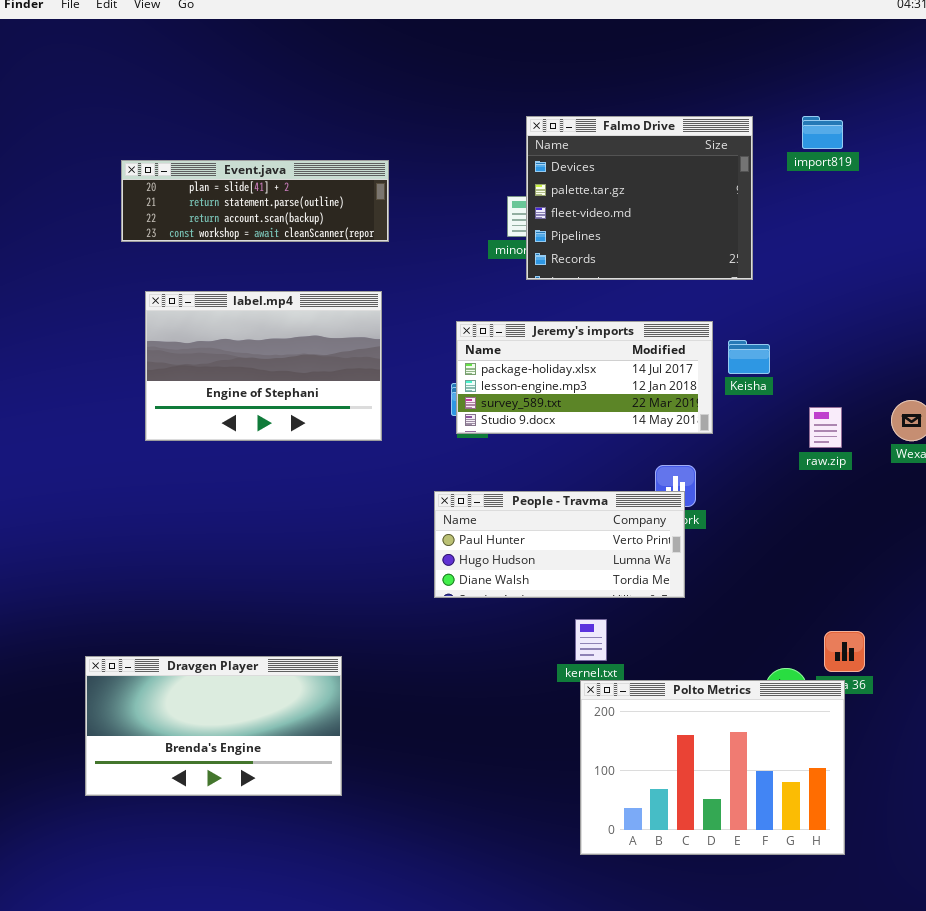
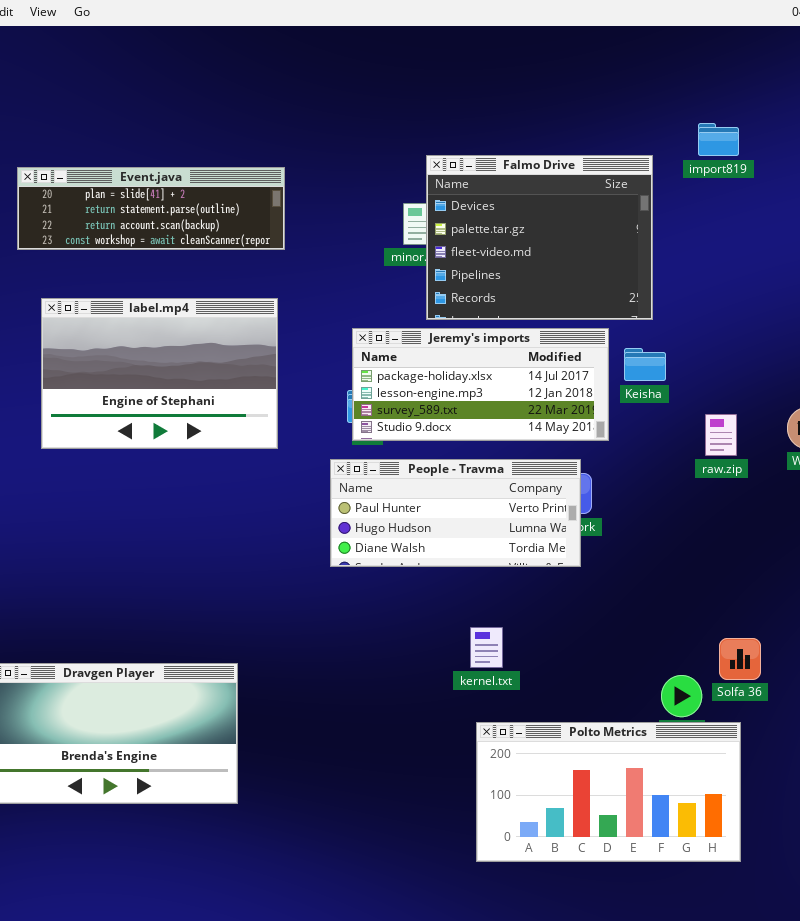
Falmo Drive: [526,116,753,280] -> [426,155,653,320], moved
People - Travma: [434,491,685,598] -> [330,459,581,567], moved
Polto Metrics: [580,680,845,855] -> [476,722,741,862], resized

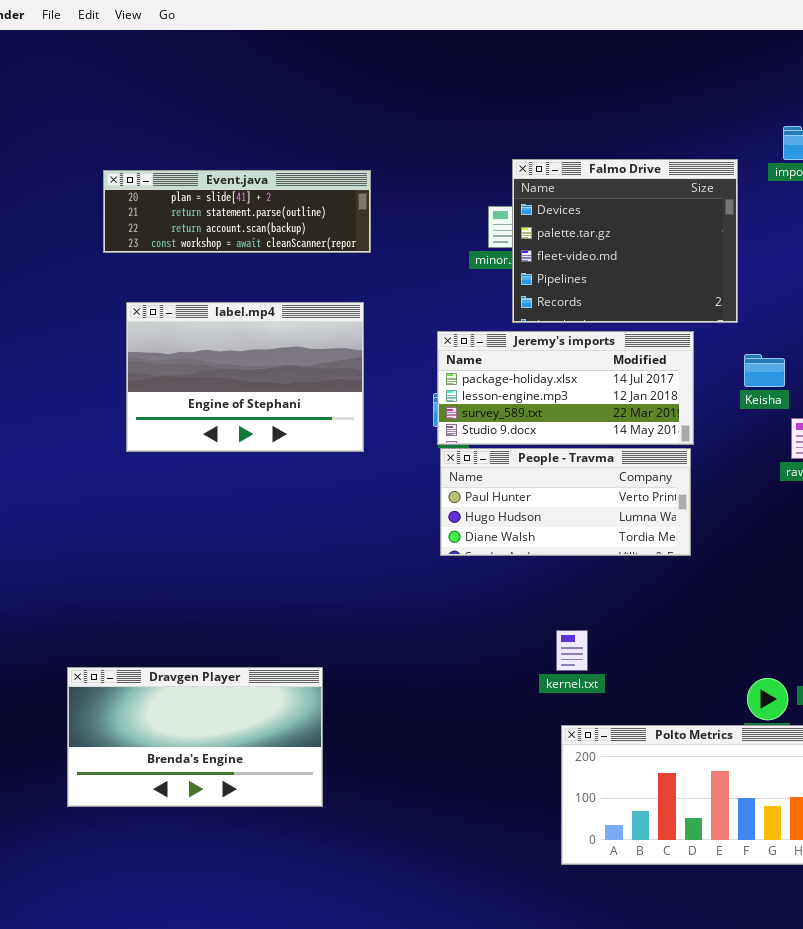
Keisha: [624,348,666,381] -> [744,354,785,387], moved
People - Travma: [330,459,581,567] -> [440,448,691,556], moved

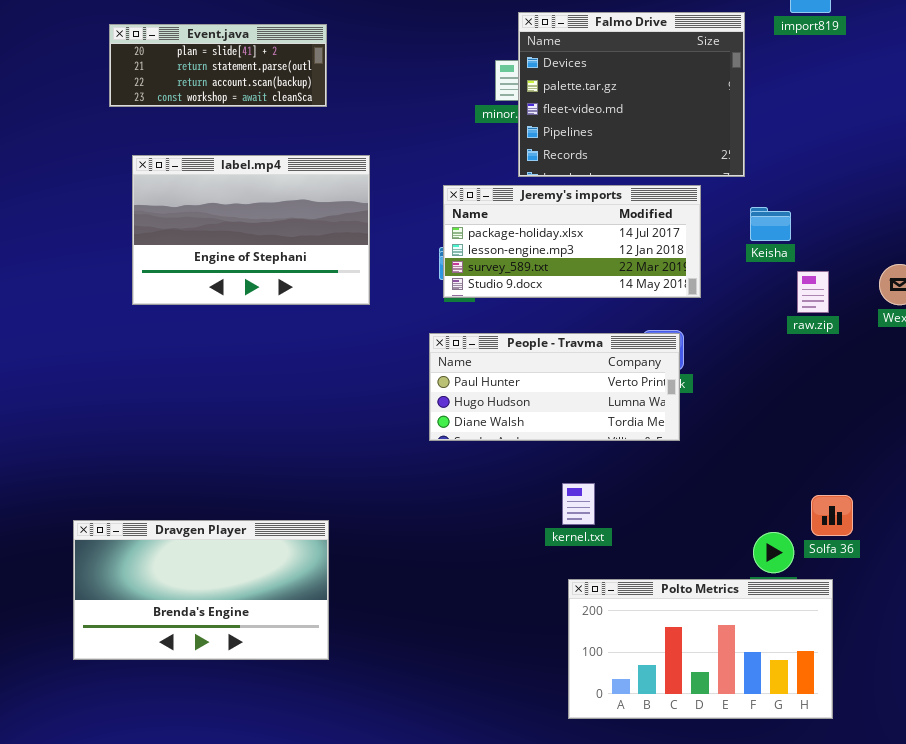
Event.java: [103,170,371,253] -> [109,24,327,107], resized
People - Travma: [440,448,691,556] -> [429,333,680,441], moved

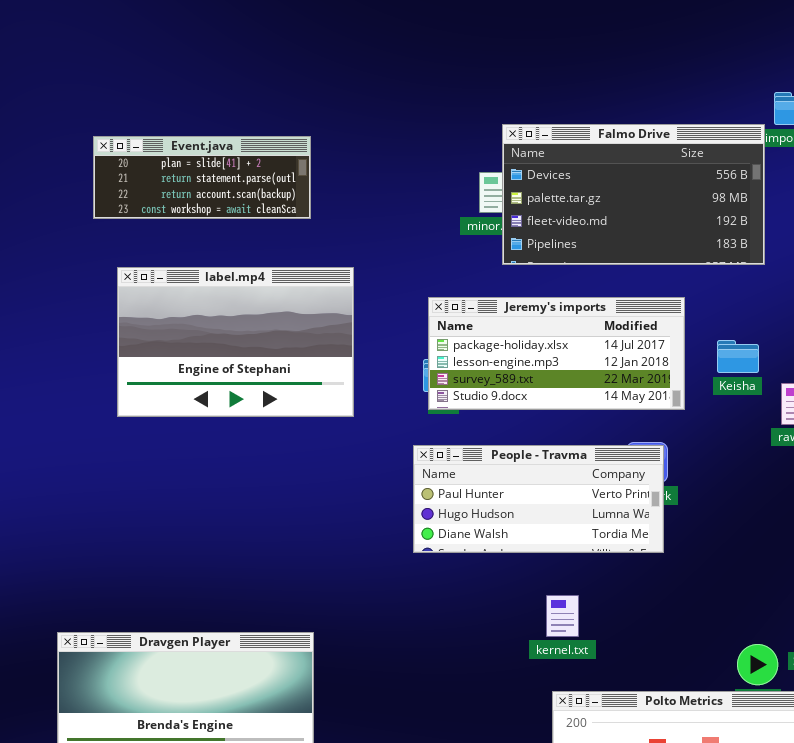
Falmo Drive: [518,12,745,177] -> [502,124,765,265], resized
Keisha: [750,207,791,241] -> [717,340,759,373], moved

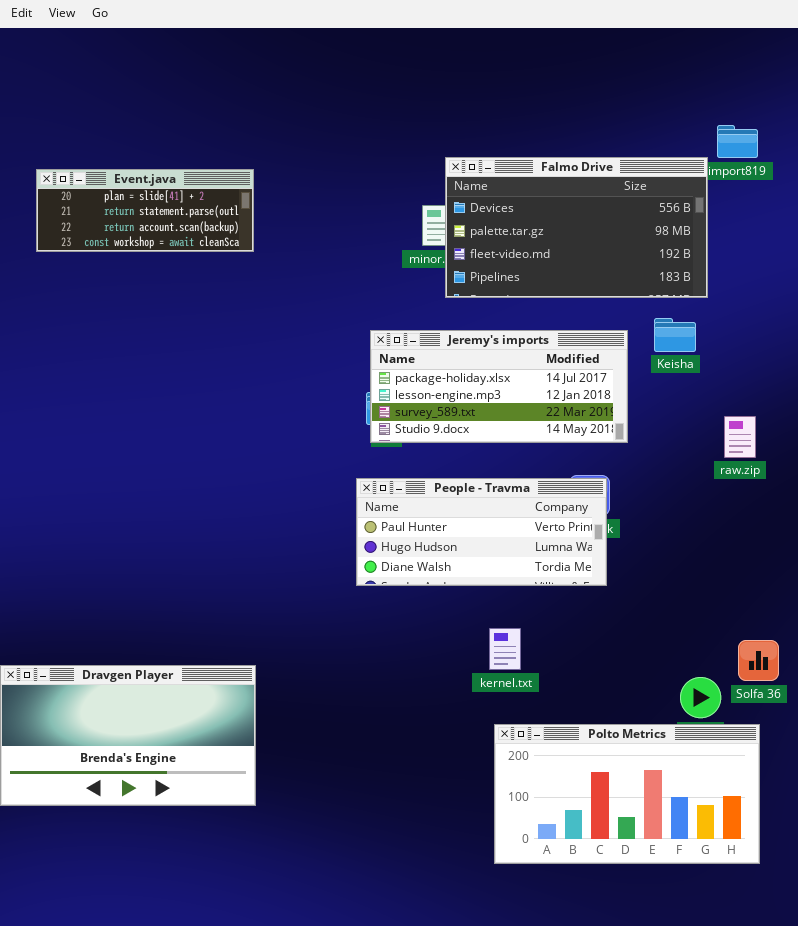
label.mp4: [117,267,354,417] -> none, closed
Keisha: [717,340,759,373] -> [654,318,696,352], moved

